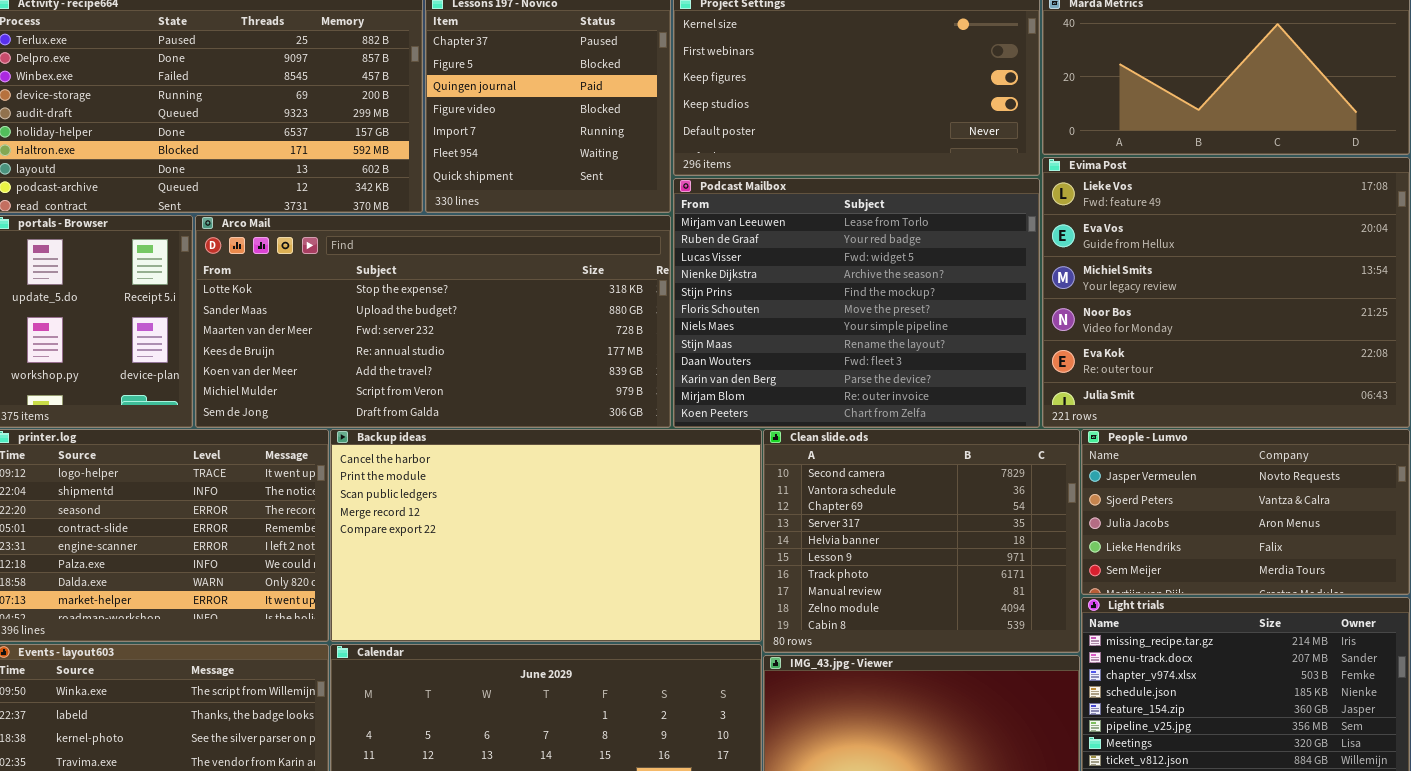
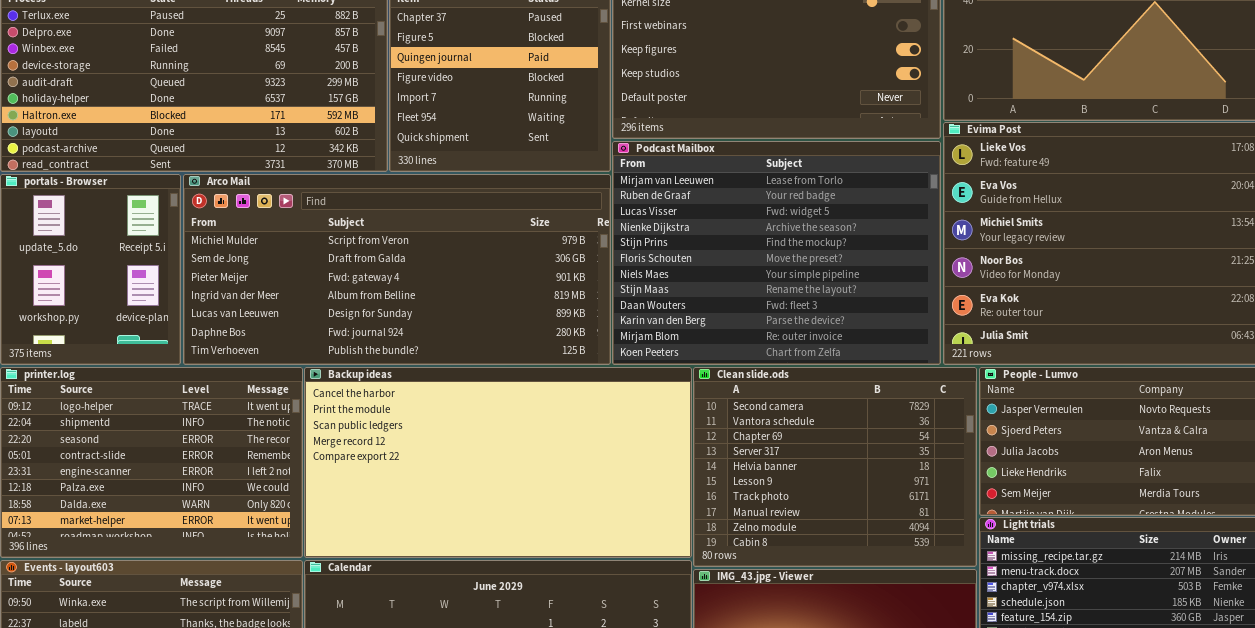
Arco Mail: [195,215,671,428] -> [183,174,611,365], scrolled down 5 rows

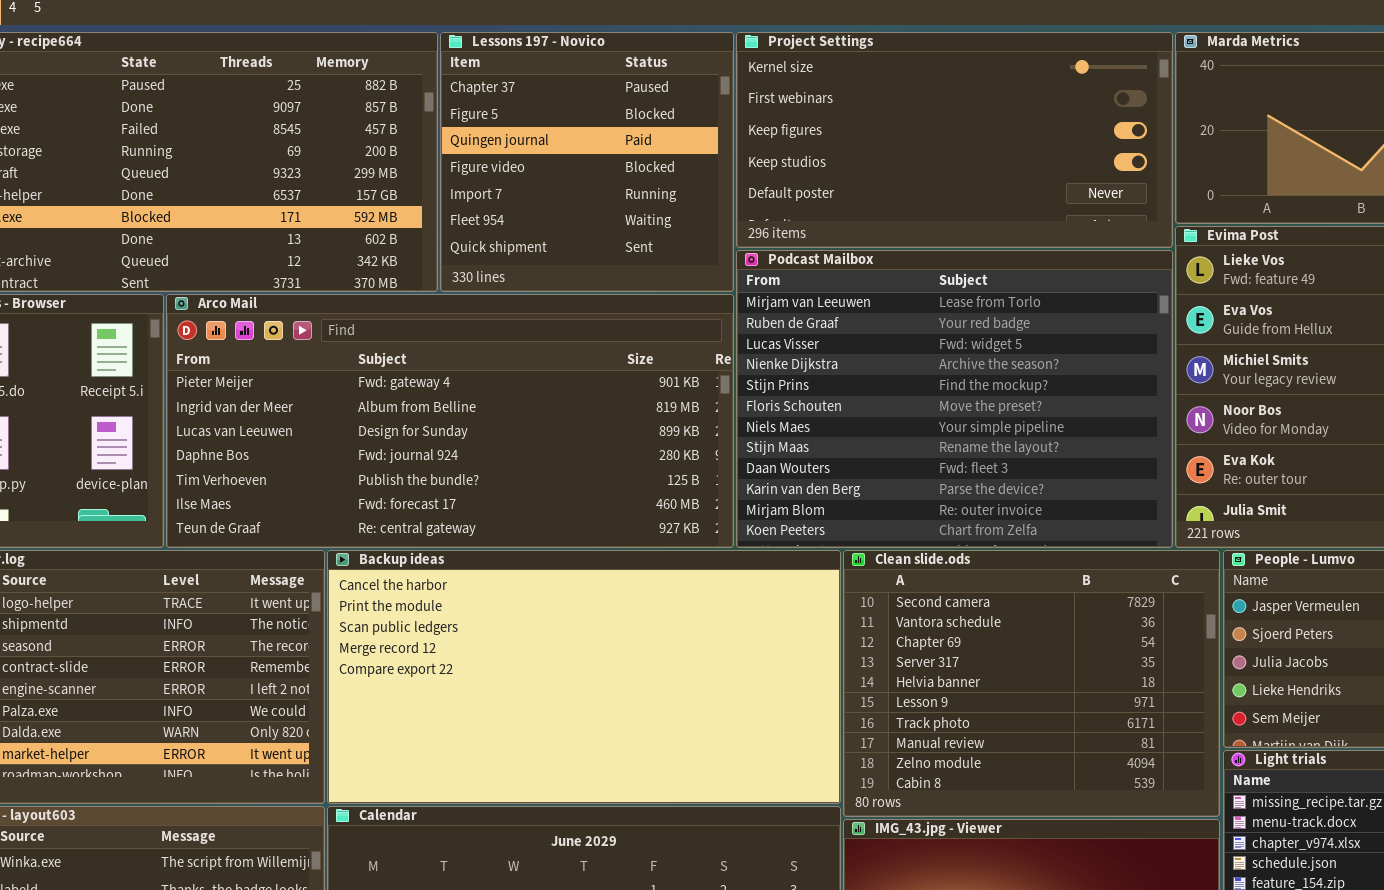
Arco Mail: [183,174,611,365] -> [166,294,734,548], scrolled down 2 rows

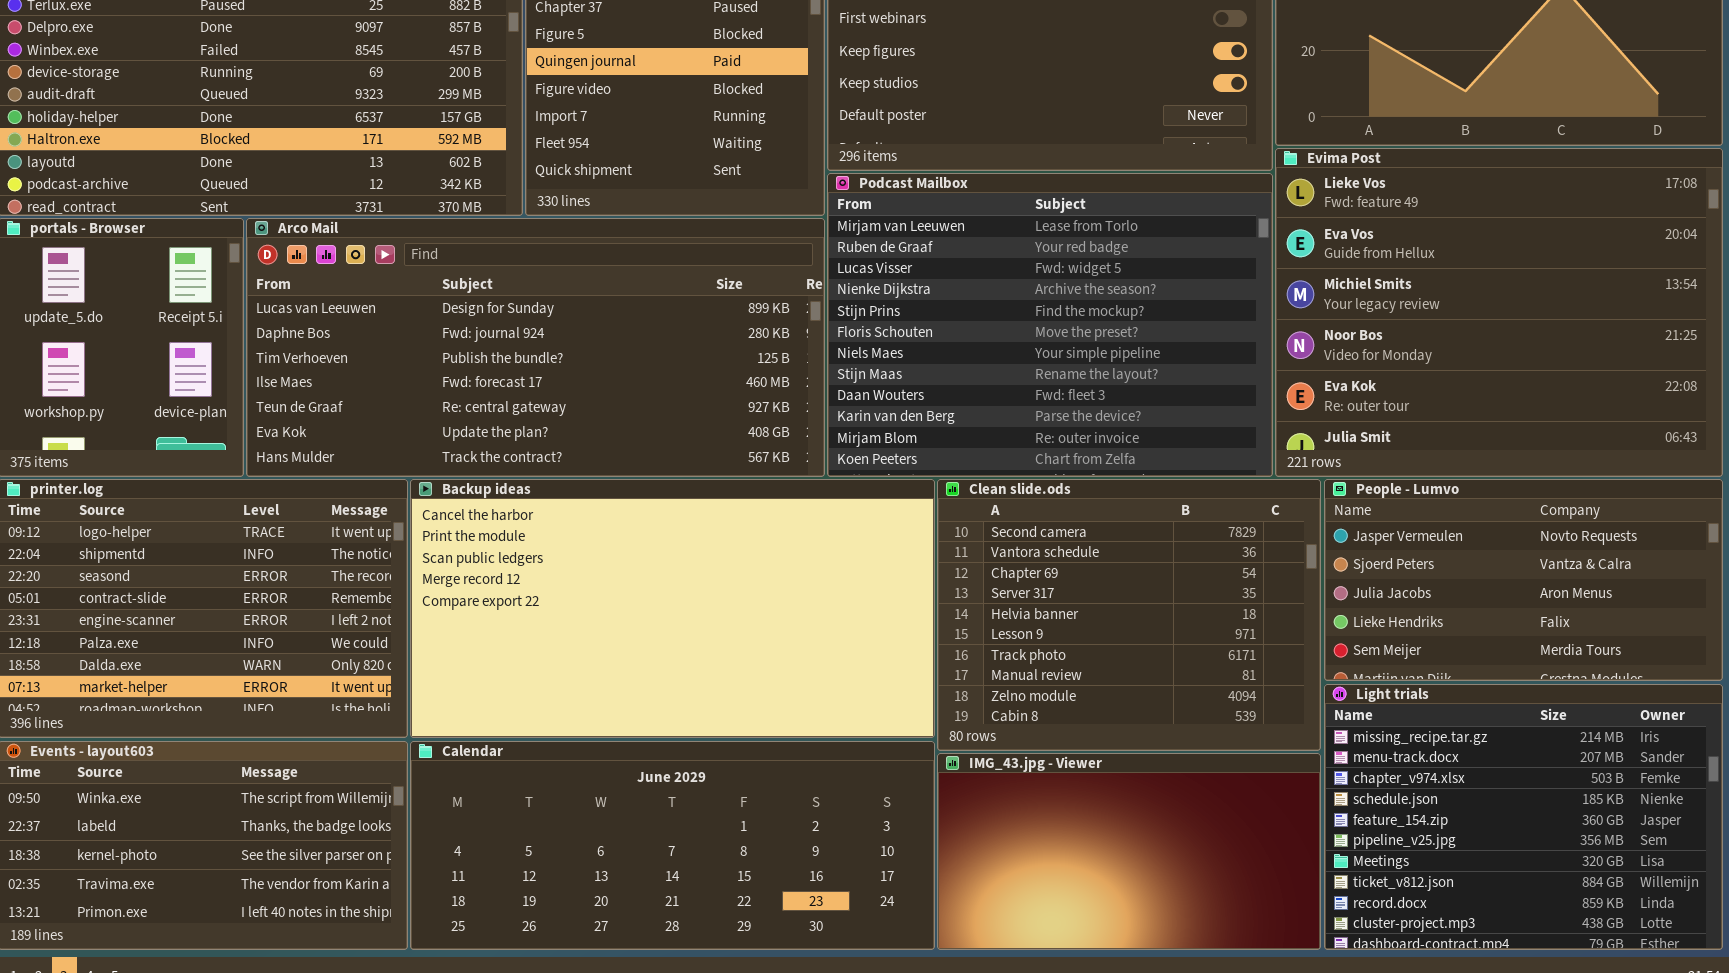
Arco Mail: [166,294,734,548] -> [246,218,825,477], scrolled down 2 rows

